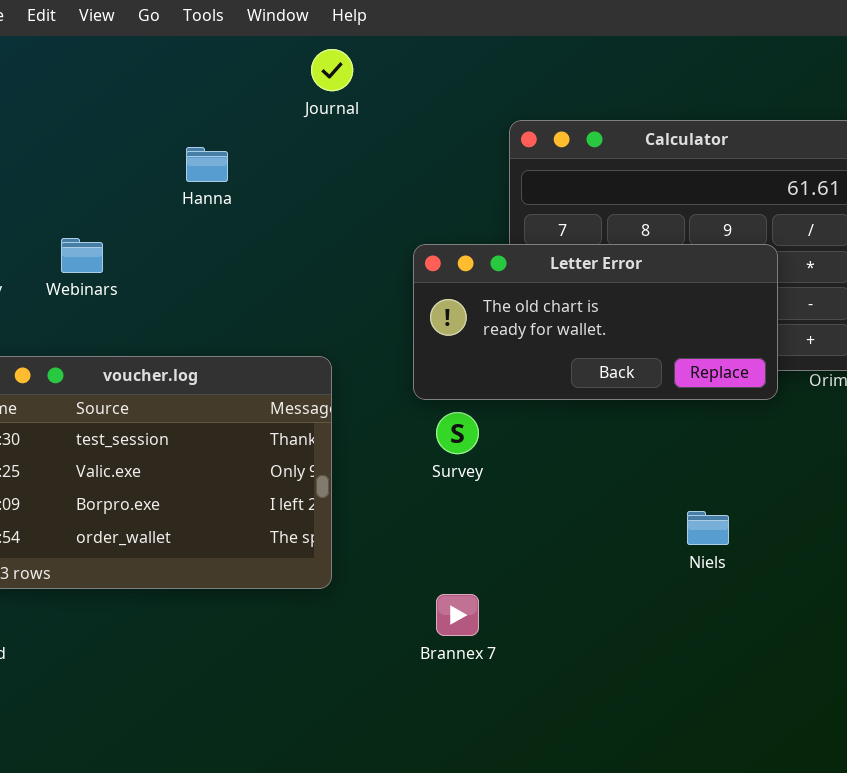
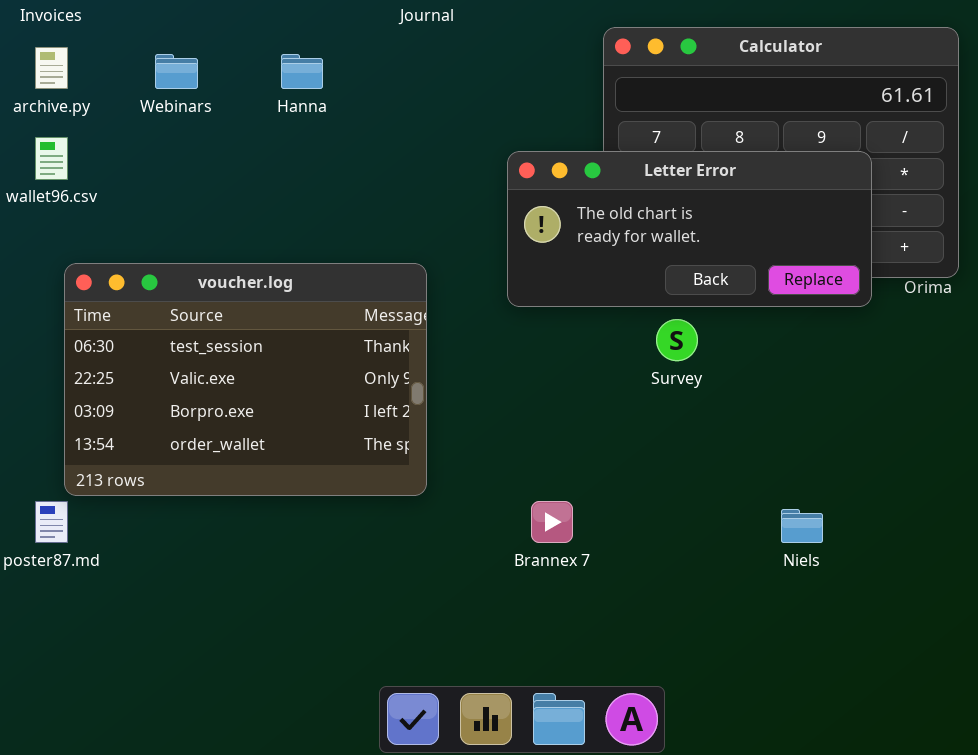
Webinars: [61,238,103,273] -> [155,54,198,89], moved
Survey: [436,412,479,454] -> [656,319,698,361], moved
Niels: [687,511,729,545] -> [781,509,823,543], moved

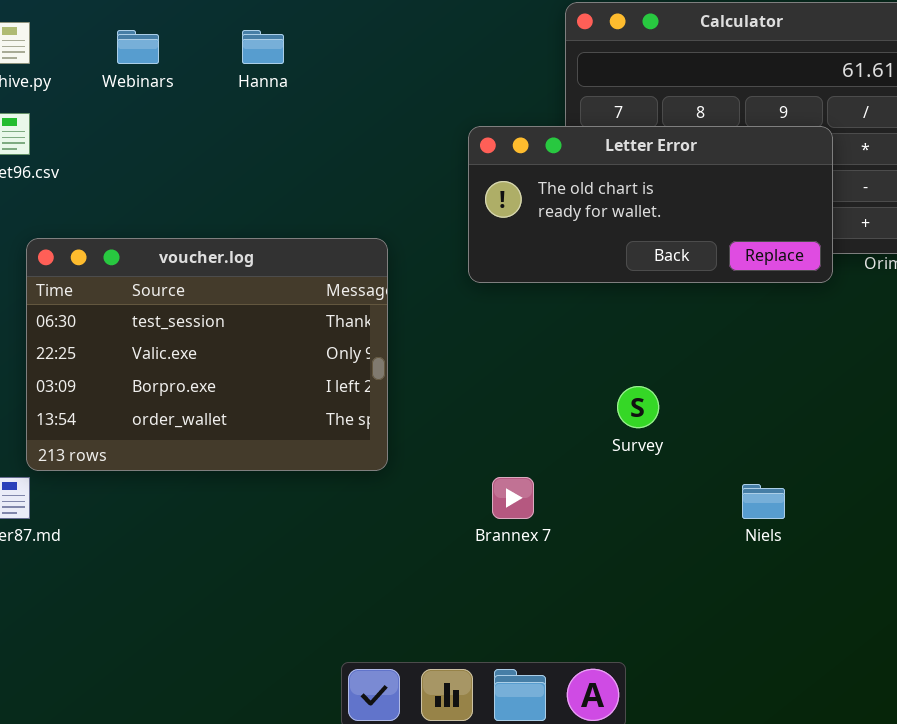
Survey: [656,319,698,361] -> [617,386,659,428], moved

